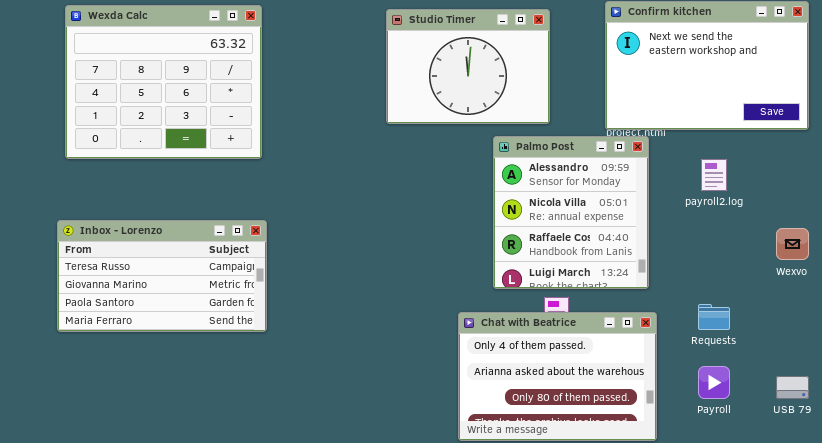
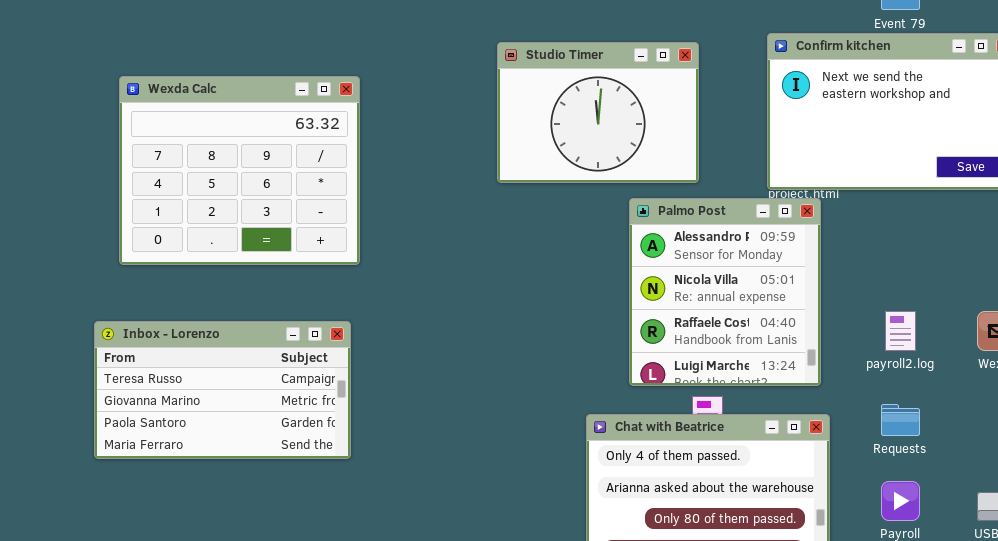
Wexda Calc: [65,5,262,159] -> [119,76,360,265], moved
payroll2.log: [701,159,727,191] -> [885,311,916,351], moved
Inbox - Lorenzo: [57,220,267,332] -> [94,321,351,459], moved

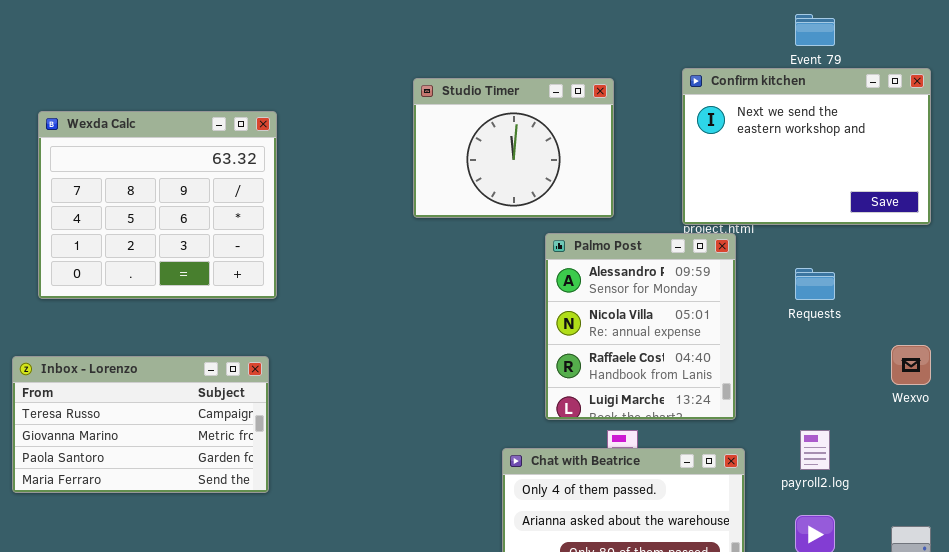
payroll2.log: [885,311,916,351] -> [800,430,830,470], moved
Requests: [881,404,920,436] -> [795,268,835,300], moved

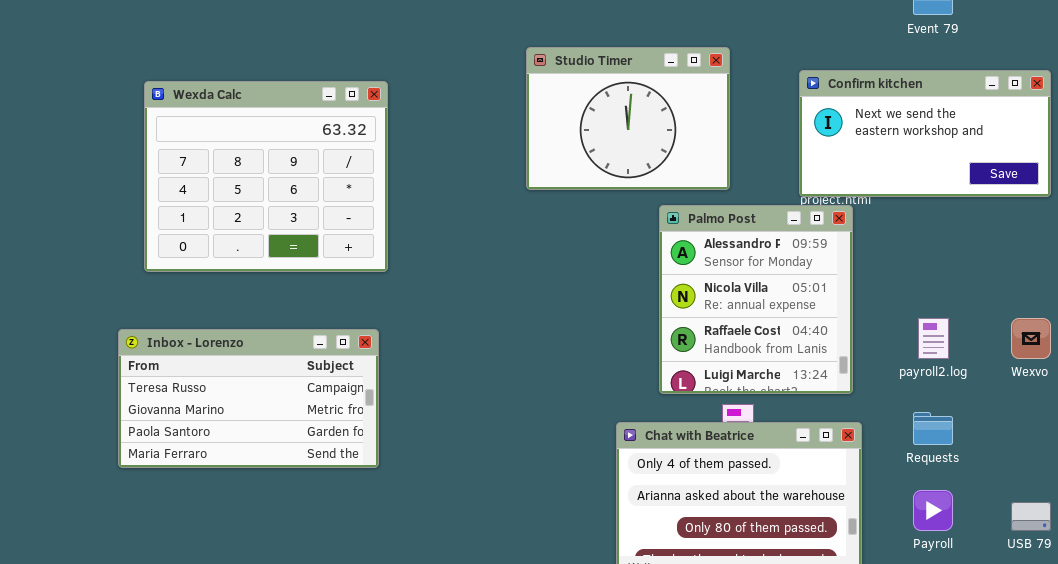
Confirm kitchen: [682,68,931,225] -> [799,70,1051,197], resized
Requests: [795,268,835,300] -> [913,412,953,445], moved
payroll2.log: [800,430,830,470] -> [918,318,949,359], moved

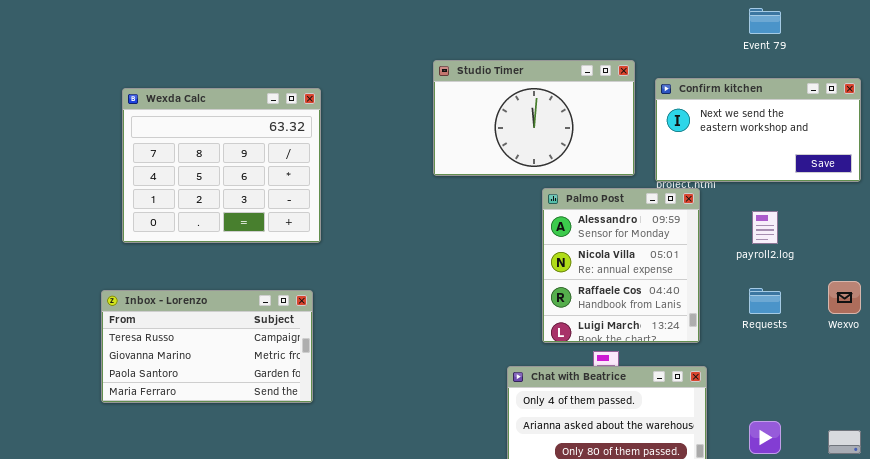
Studio Timer: [526,47,730,190] -> [433,60,635,176], resized
payroll2.log: [918,318,949,359] -> [752,211,778,244], moved
Requests: [913,412,953,445] -> [749,288,781,314], moved

